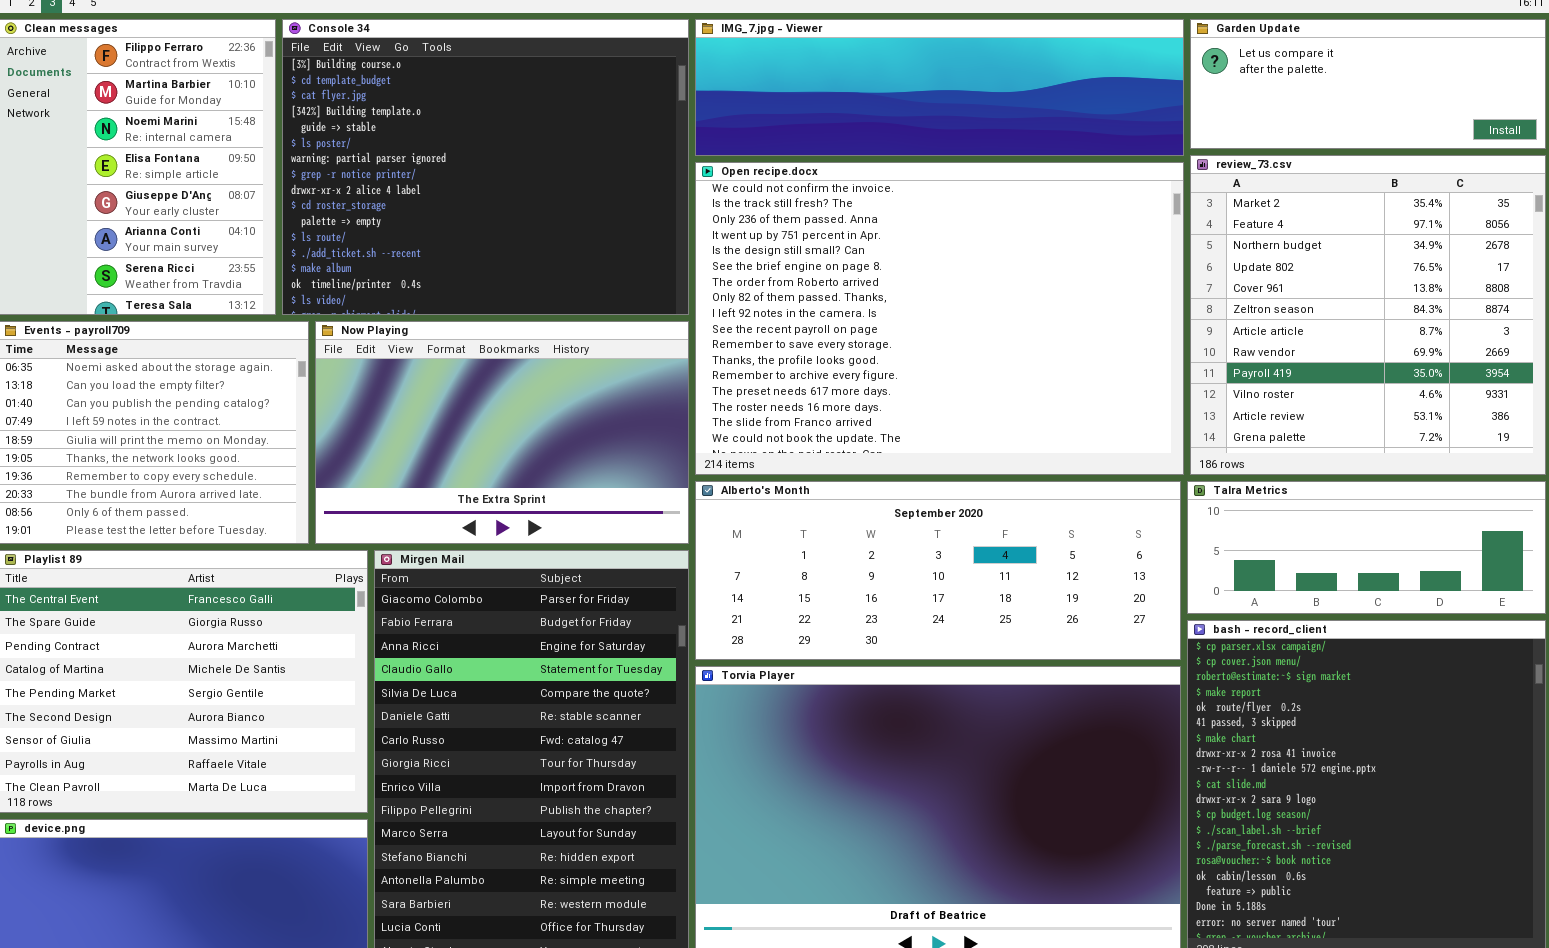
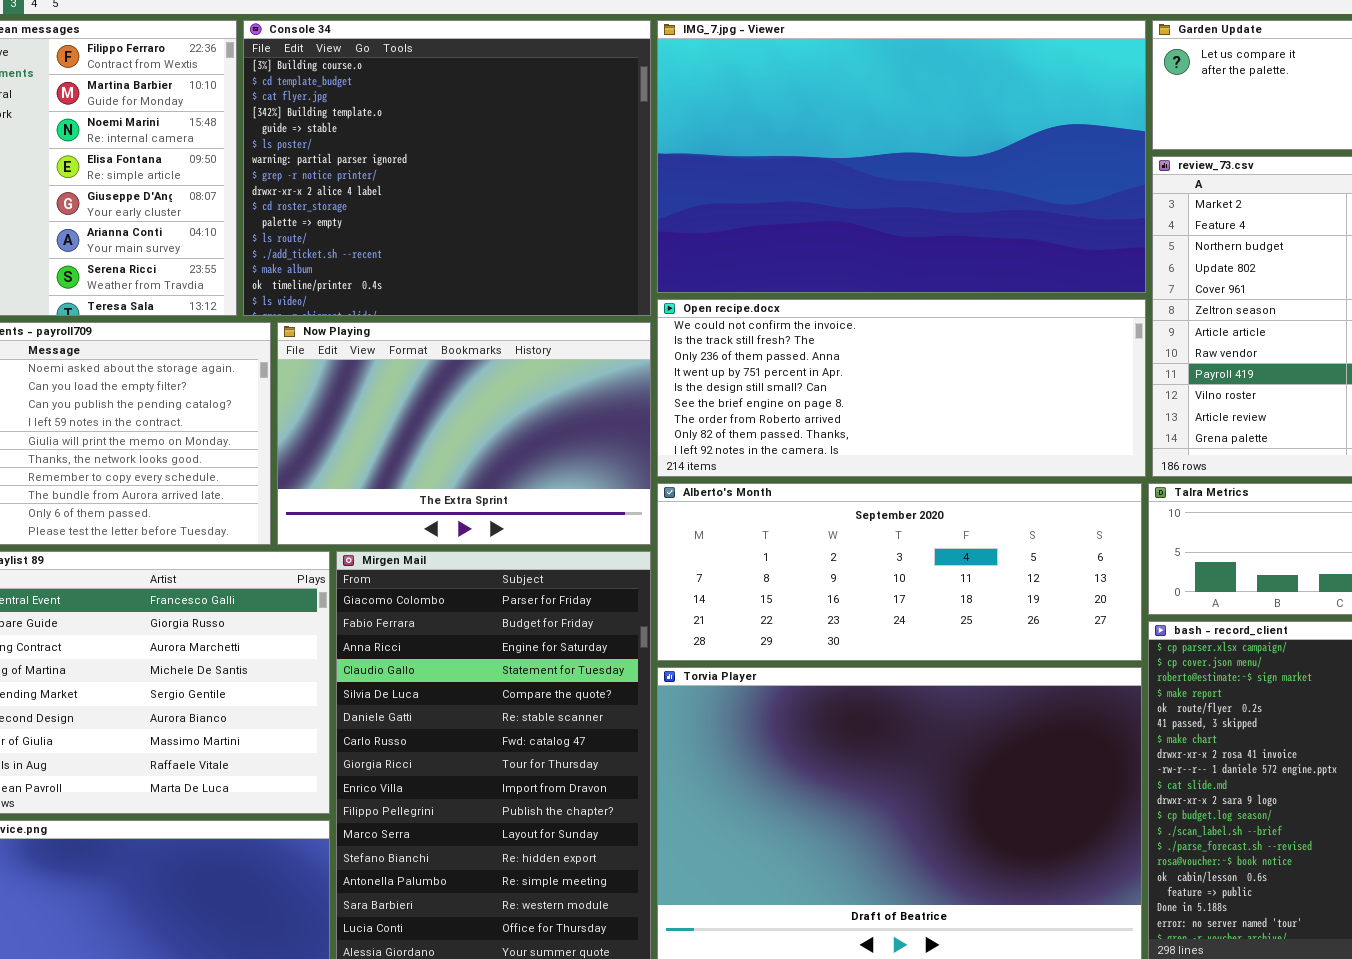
IMG_7.jpg - Viewer: [695,19,1184,156] -> [657,20,1146,293], resized
Open recipe.docx: [695,162,1184,475] -> [657,299,1146,477], resized

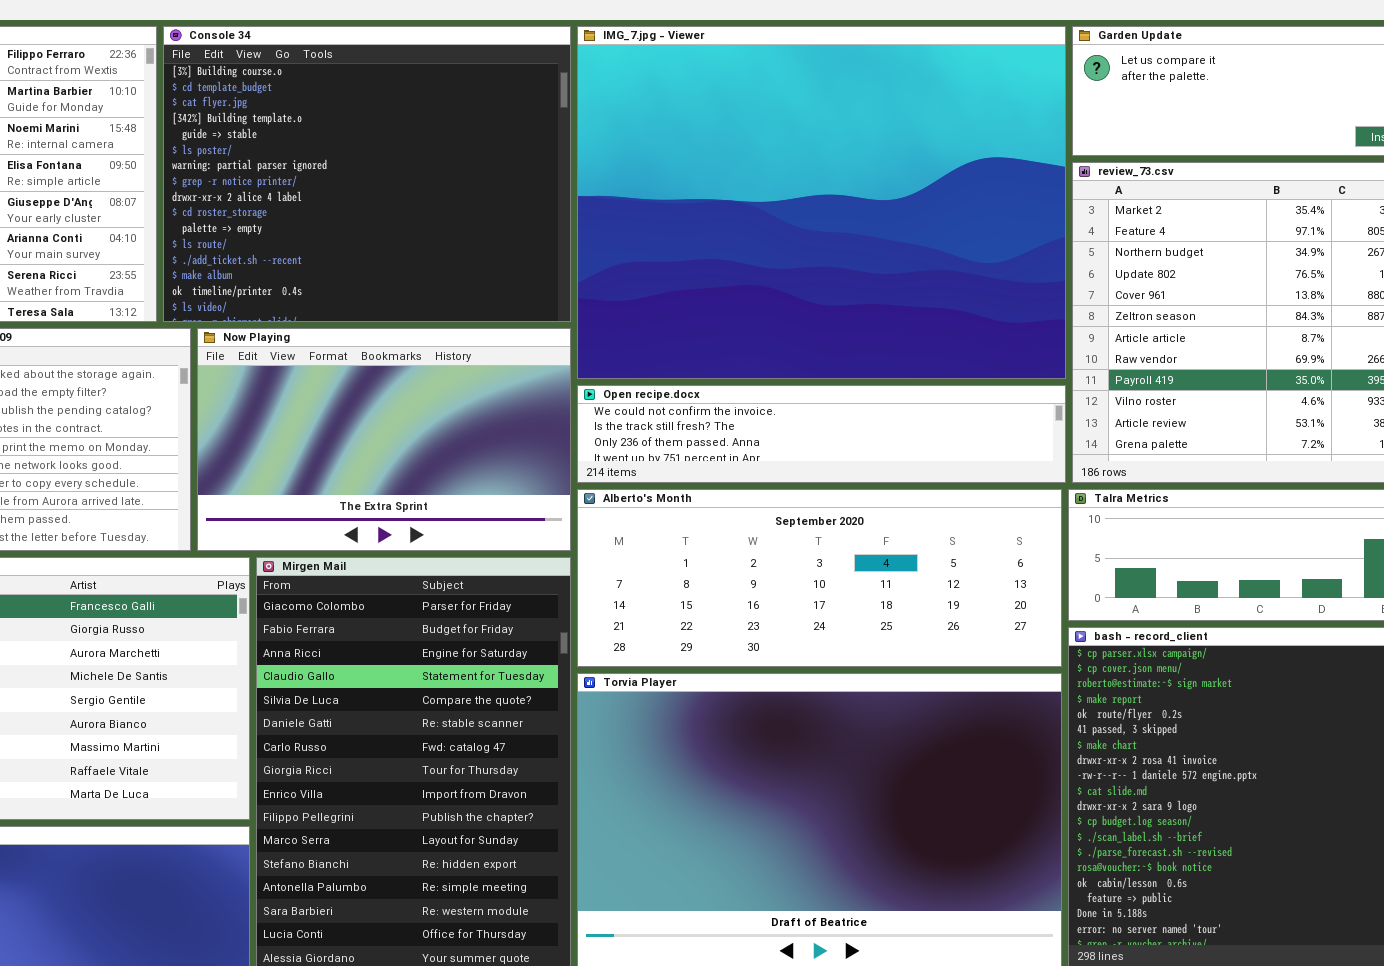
IMG_7.jpg - Viewer: [657,20,1146,293] -> [577,26,1066,379], resized
Open recipe.docx: [657,299,1146,477] -> [577,385,1066,483], resized

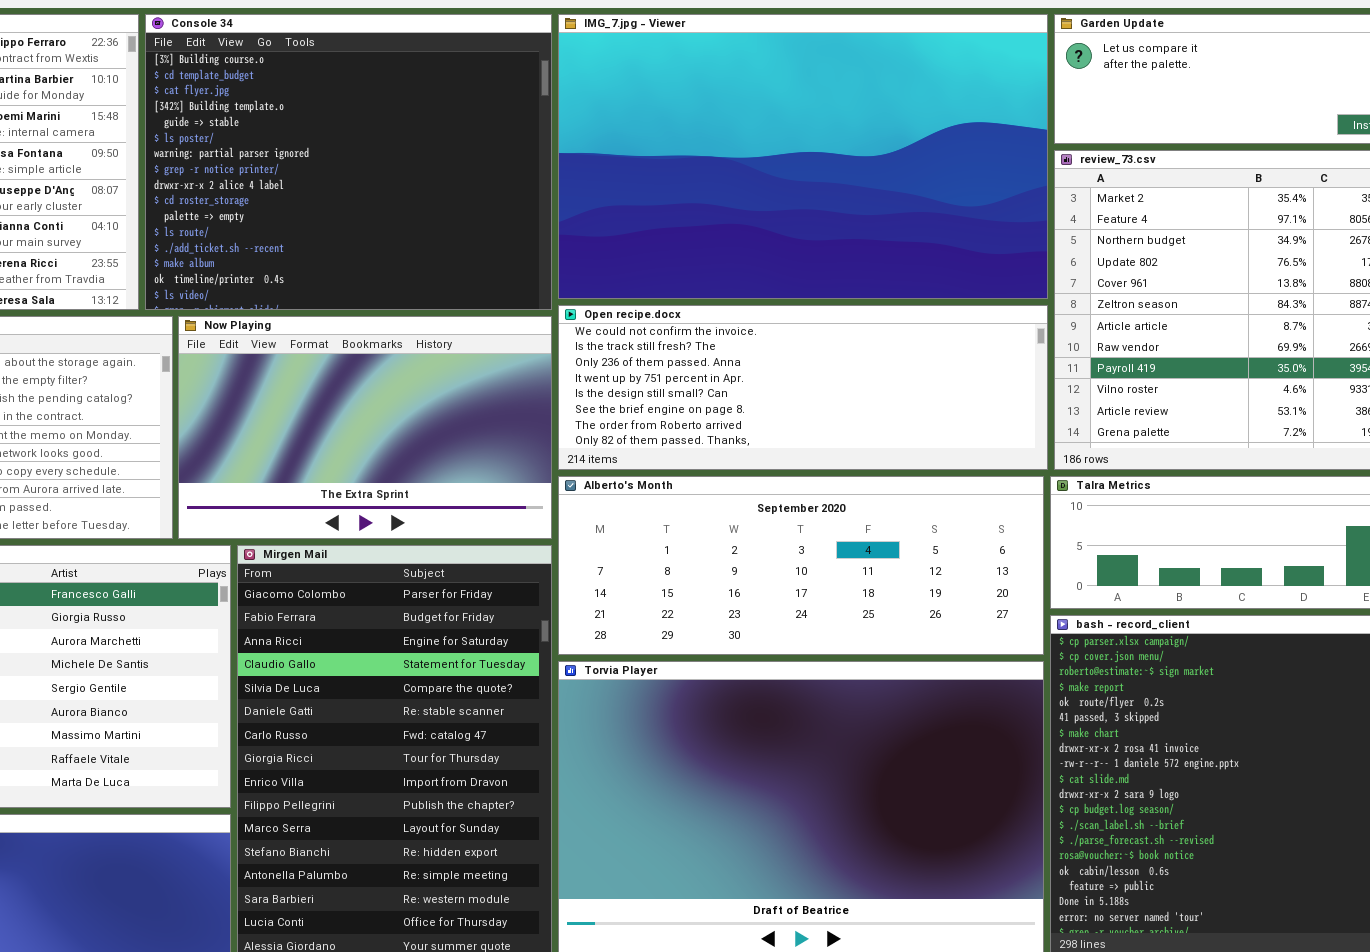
IMG_7.jpg - Viewer: [577,26,1066,379] -> [558,14,1048,299], resized
Open recipe.docx: [577,385,1066,483] -> [558,305,1048,470], resized

